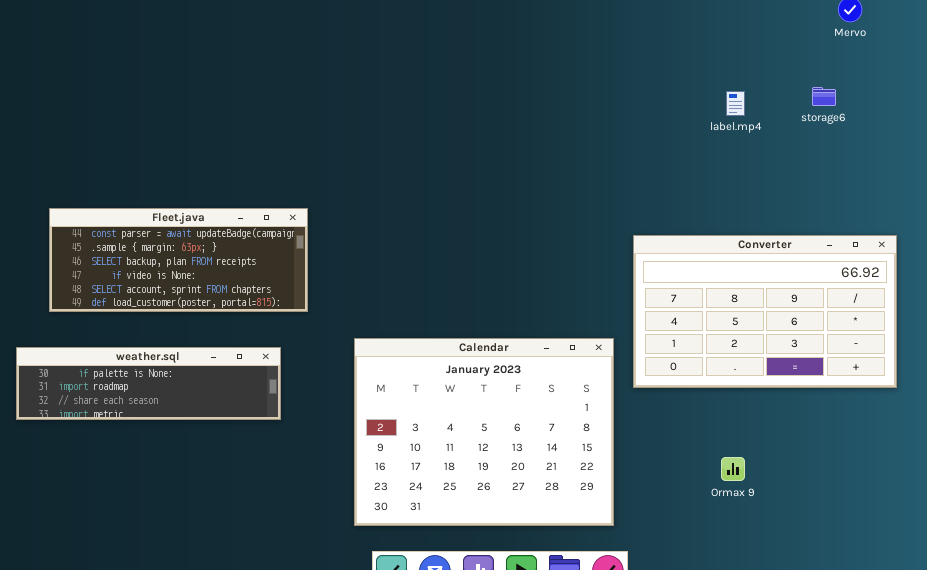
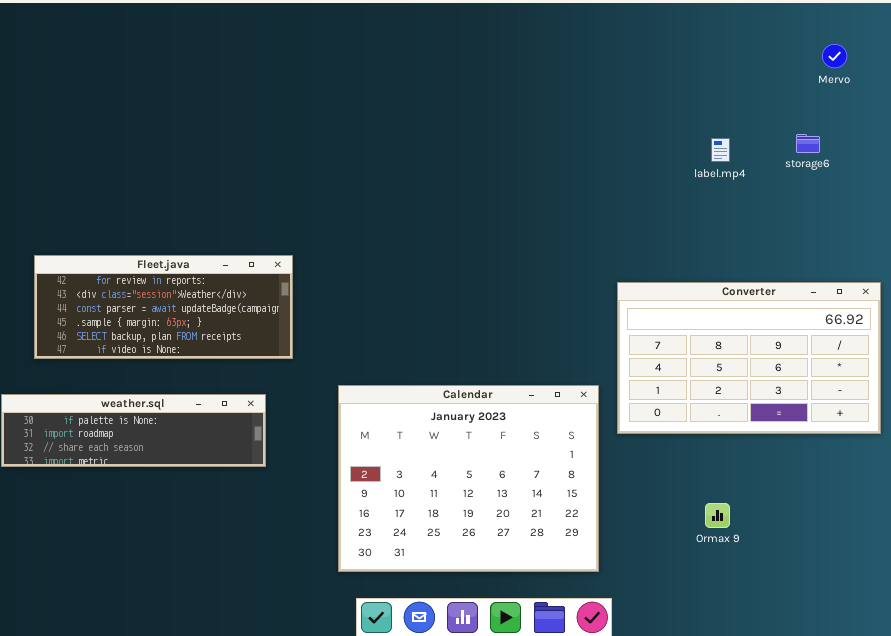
Fleet.java: [49,208,308,312] -> [34,255,293,359], scrolled up 2 rows

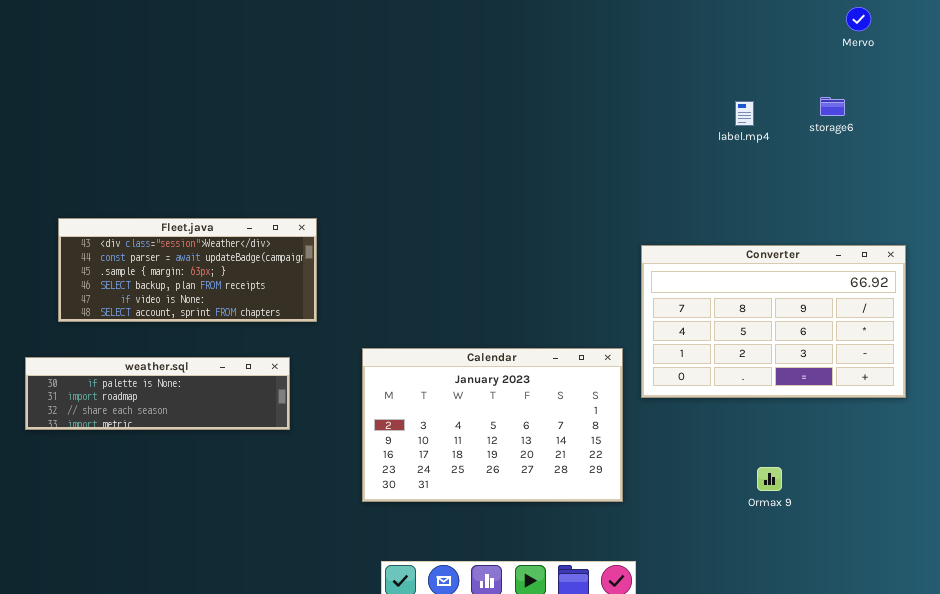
Fleet.java: [34,255,293,359] -> [58,218,317,322], scrolled down 1 row
Calendar: [338,385,599,572] -> [362,348,623,502], resized
Ormax 9: [705,503,730,528] -> [757,467,782,491], moved

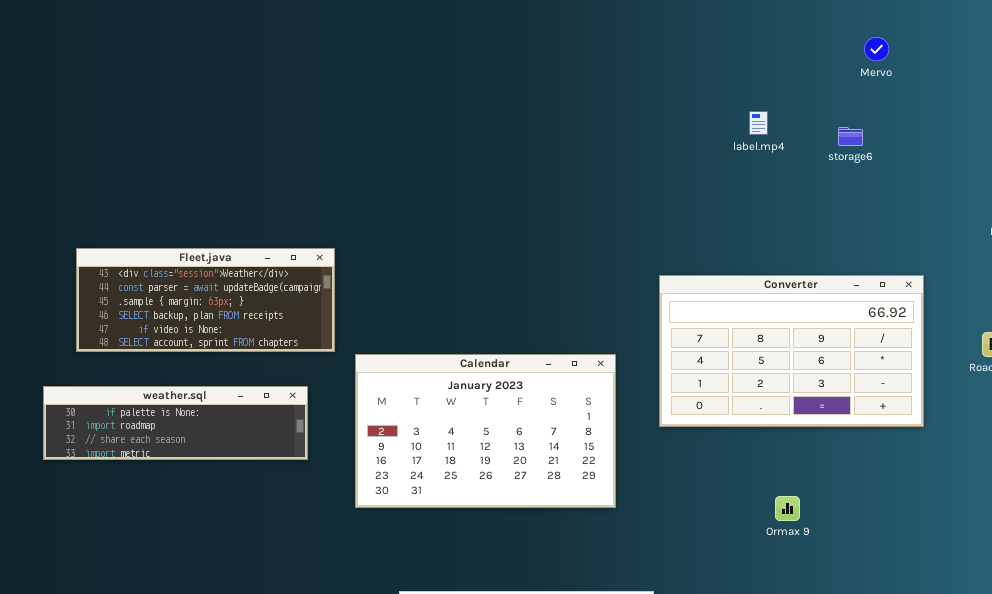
label.mp4: [735,101,754,126] -> [749,111,768,135], moved
Calendar: [362,348,623,502] -> [355,354,616,508], moved

